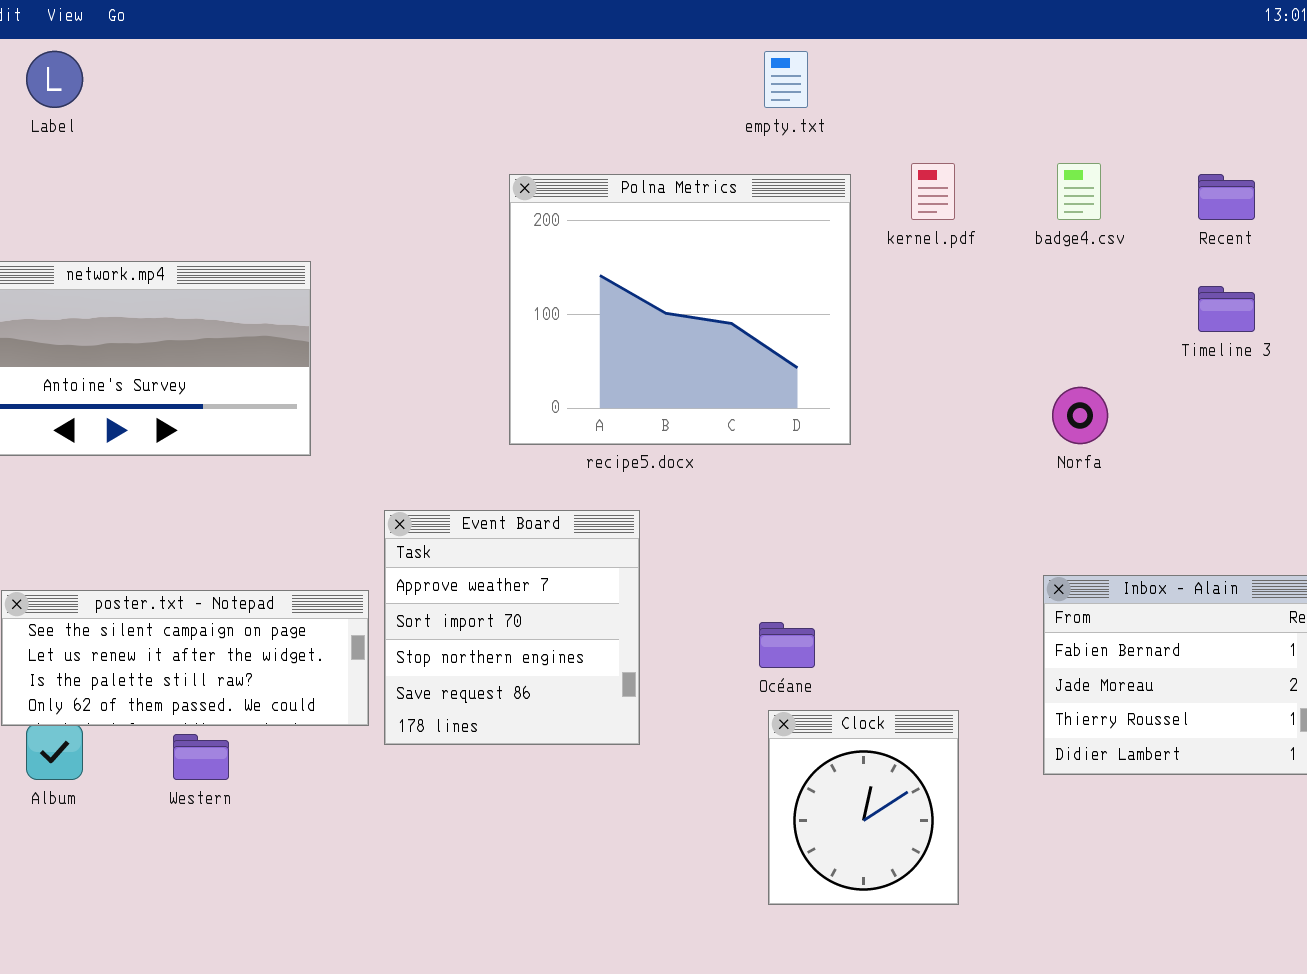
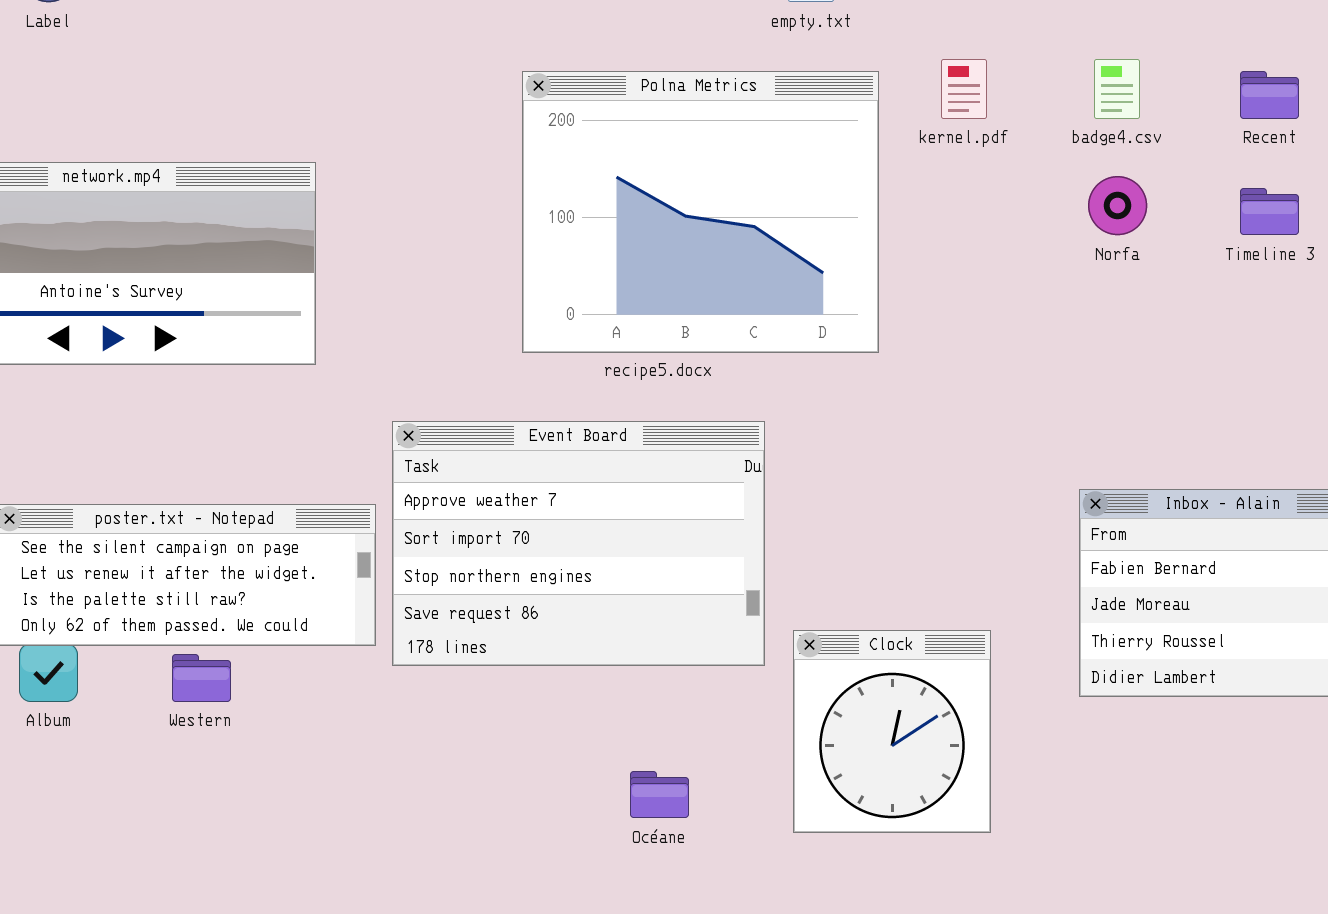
Norfa: [1052,387,1108,444] -> [1088,176,1147,235], moved
Event Board: [384,510,640,745] -> [392,421,765,666], resized
Océane: [759,622,815,668] -> [630,771,689,818], moved

